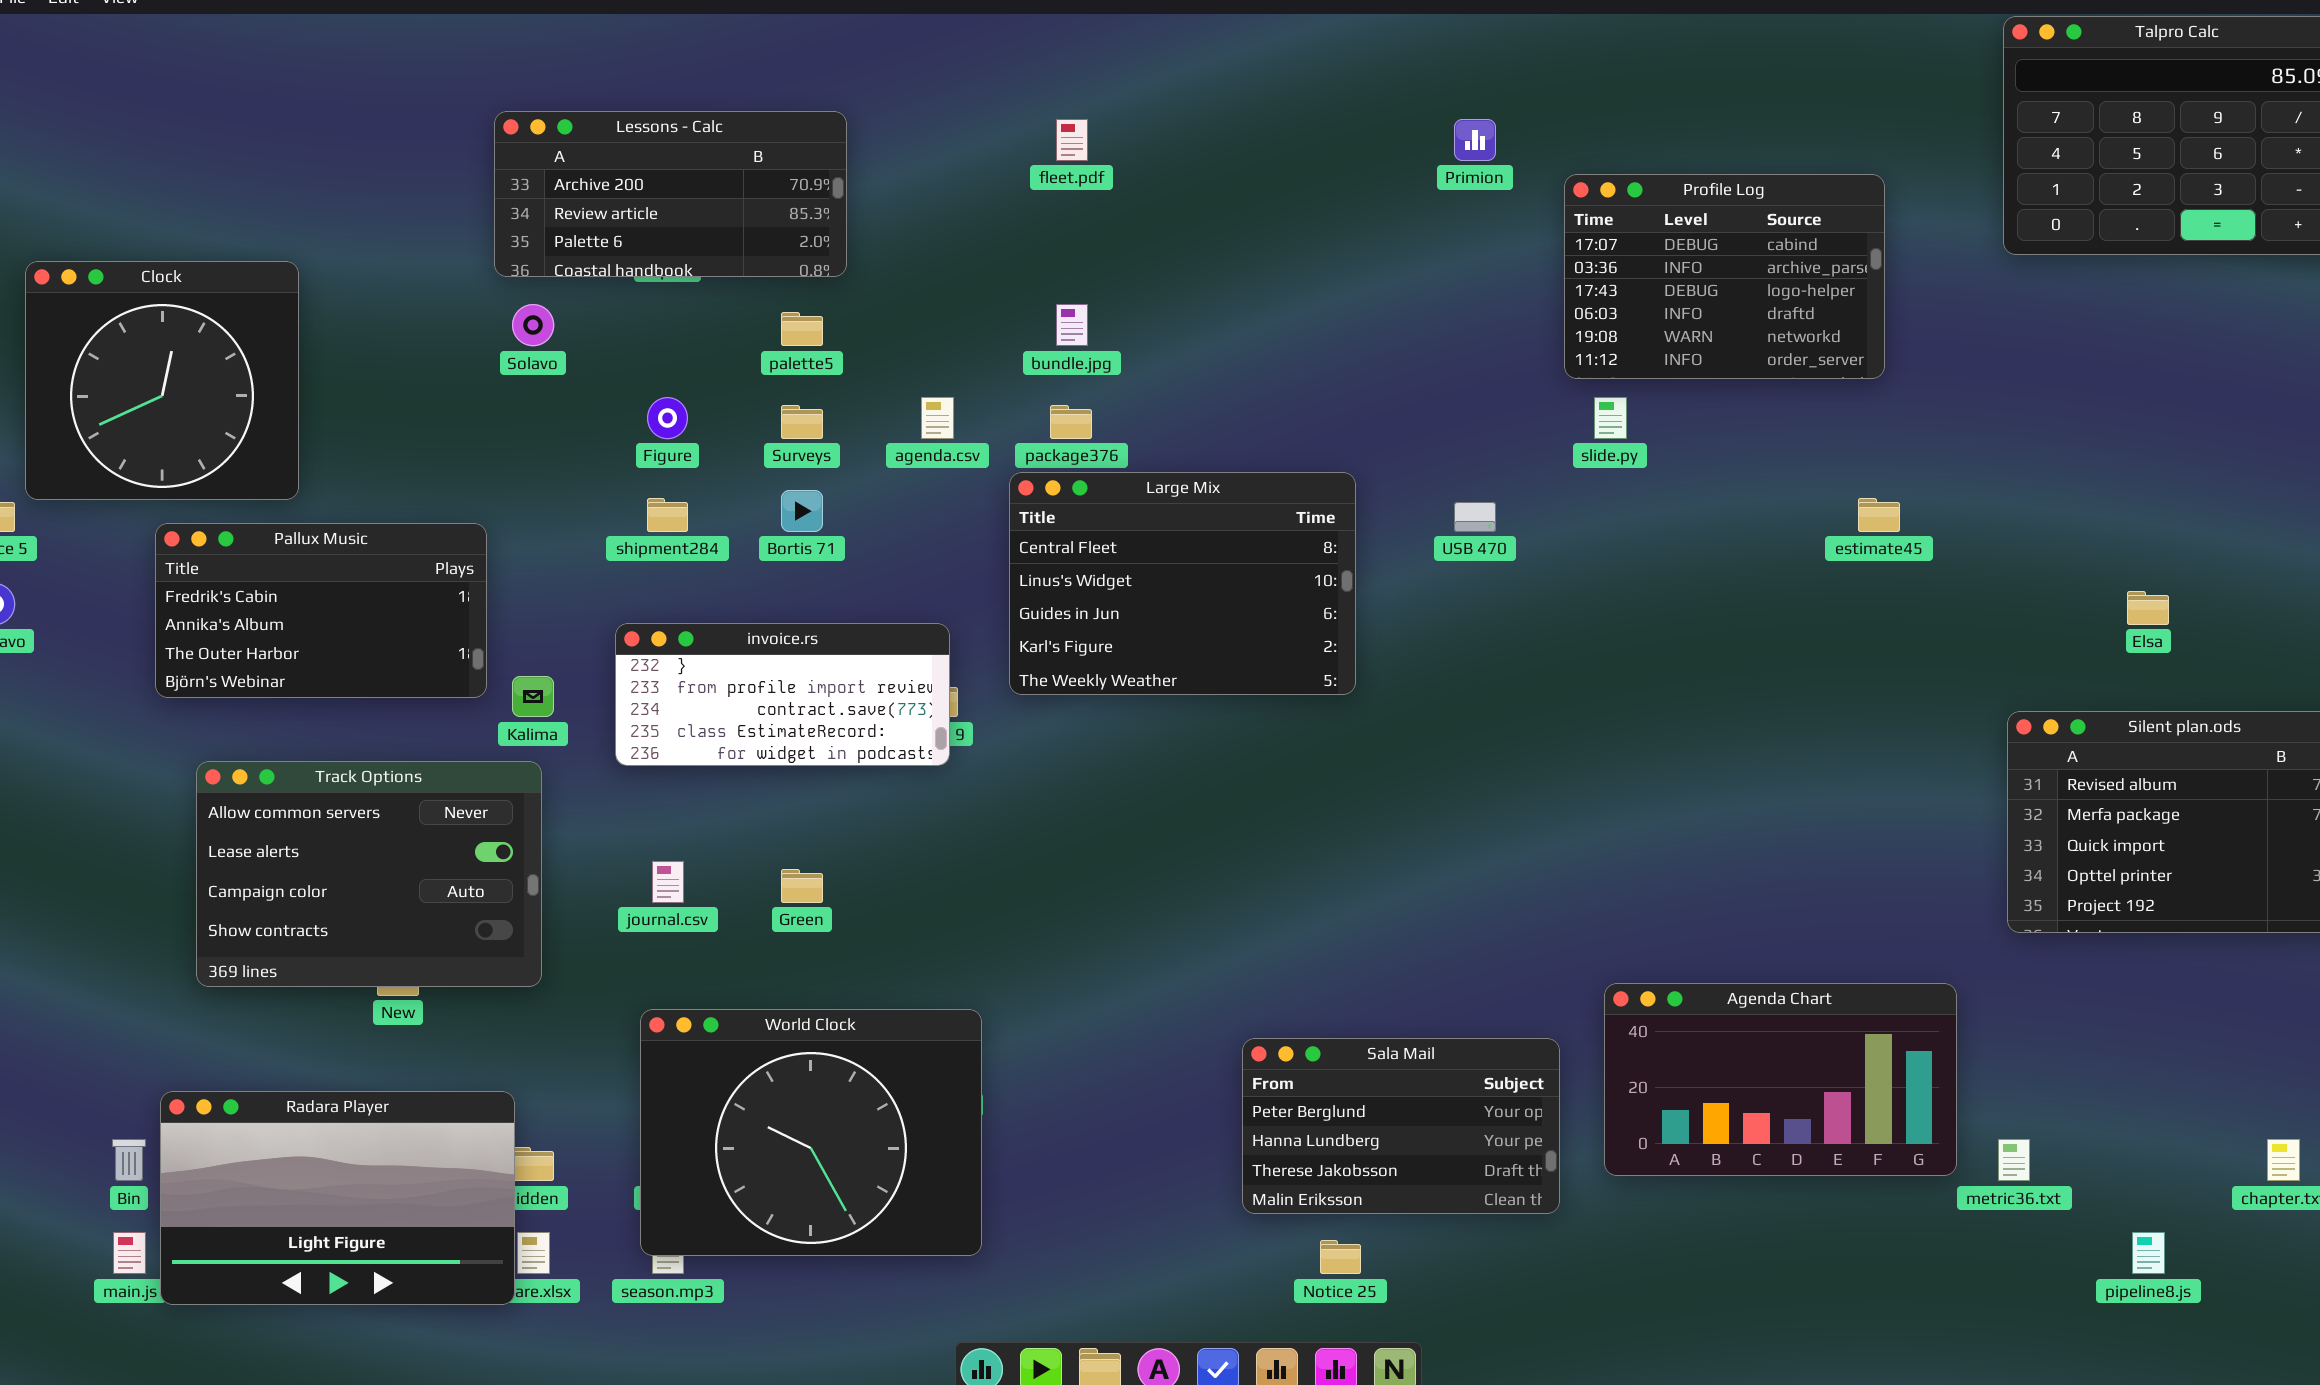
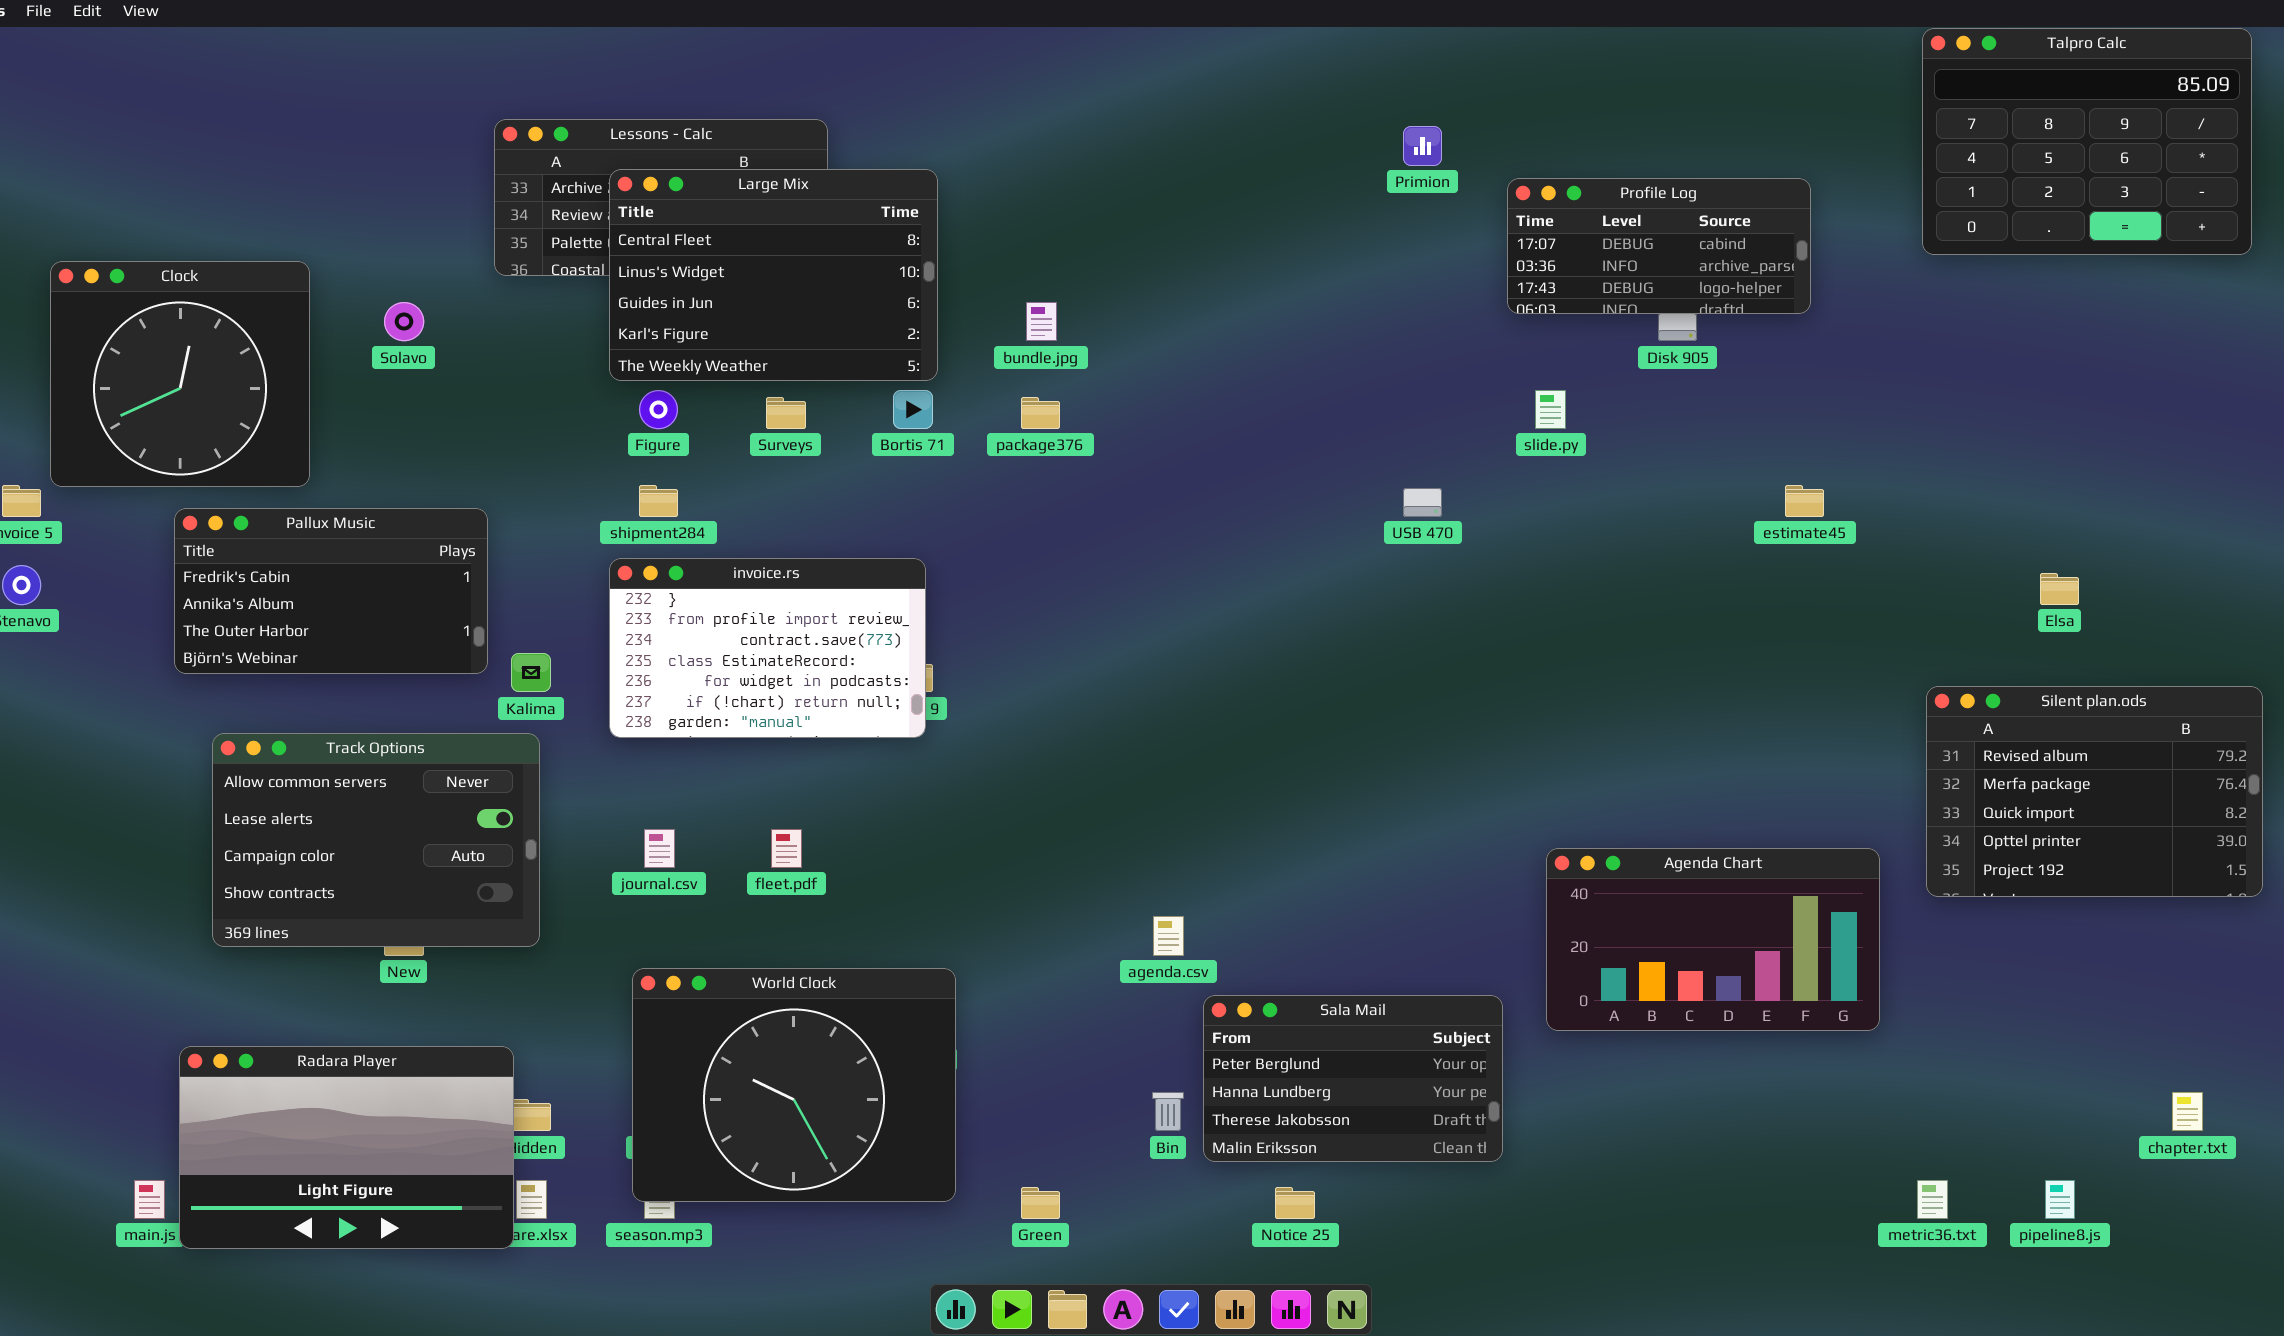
fleet.pdf: [1056,119,1088,161] -> [771,829,802,868], moved
Profile Log: [1564,174,1885,379] -> [1507,178,1811,314], resized
Solavo: [512,304,554,346] -> [384,302,424,341], moved
agenda.csv: [921,397,954,439] -> [1153,916,1184,956], moved
Large Mix: [1009,472,1356,695] -> [609,169,938,381], moved
Bortis 71: [781,490,823,532] -> [893,390,933,429], moved
invoice.rs: [615,623,950,766] -> [609,558,926,738], resized
Green: [781,869,823,903] -> [1021,1187,1060,1219], moved
Agenda Chart: [1604,983,1957,1176] -> [1546,848,1880,1031], moved
Bin: [112,1139,146,1181] -> [1152,1092,1184,1131], moved
metric36.txt: [1998,1139,2030,1181] -> [1917,1180,1948,1219], moved

